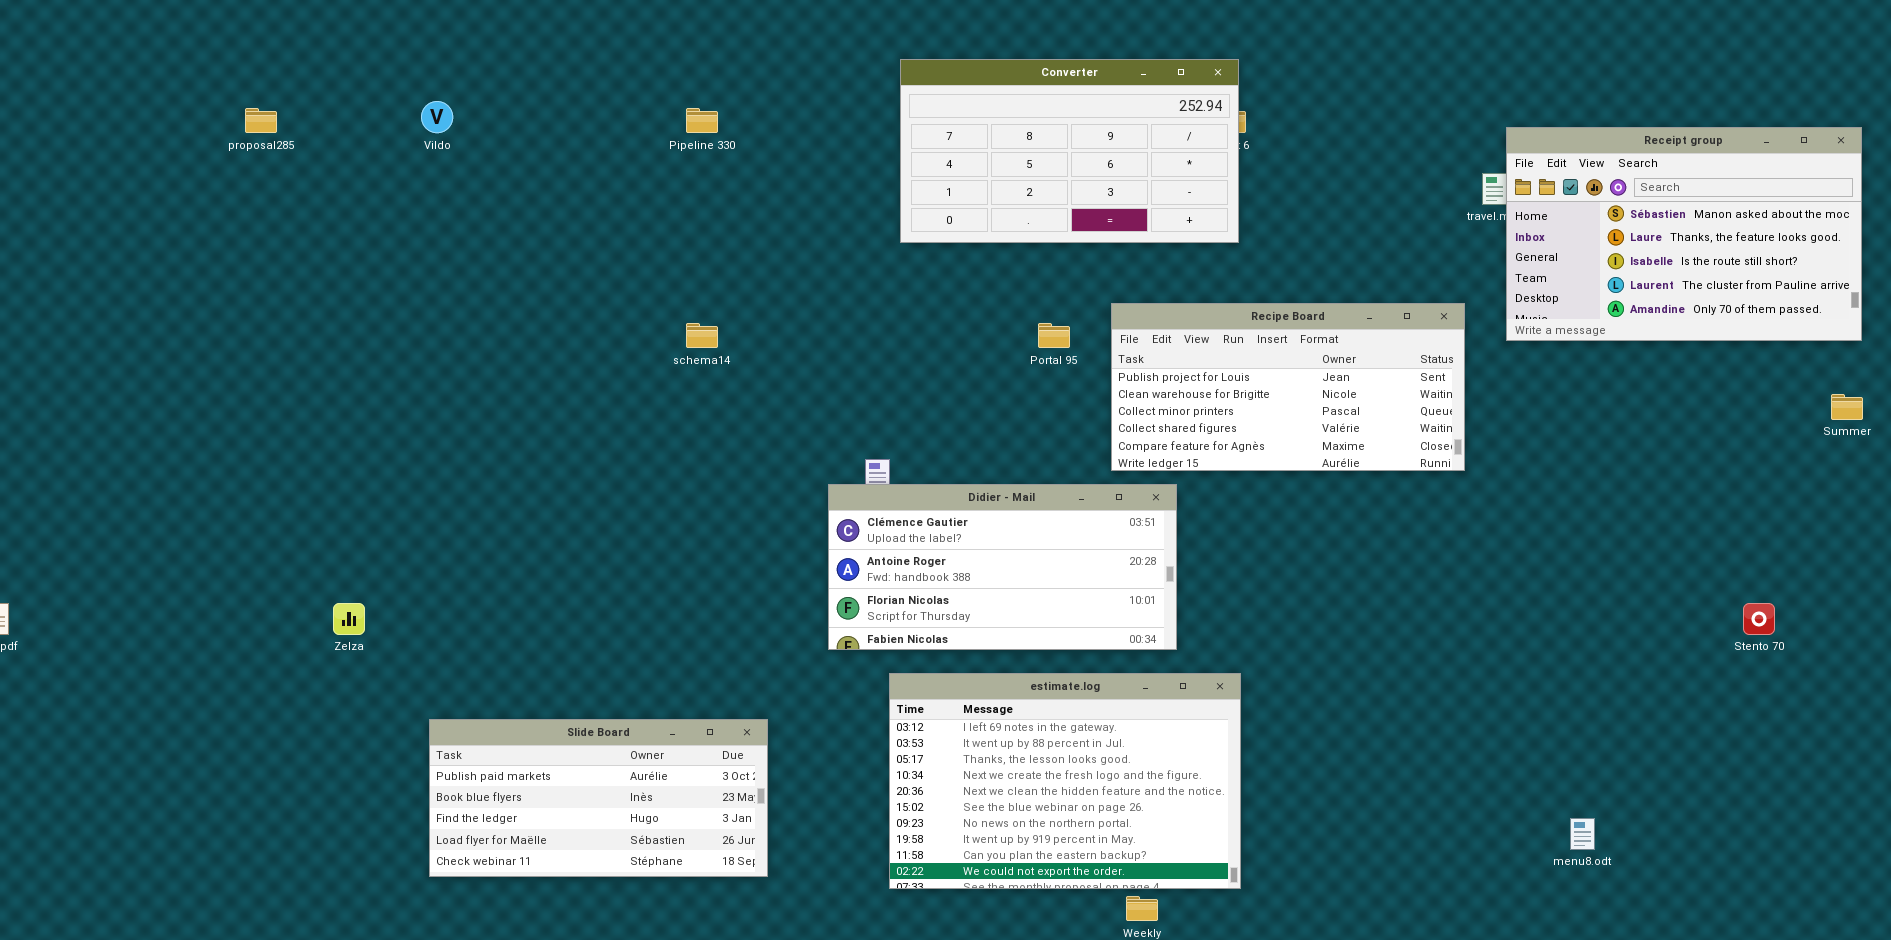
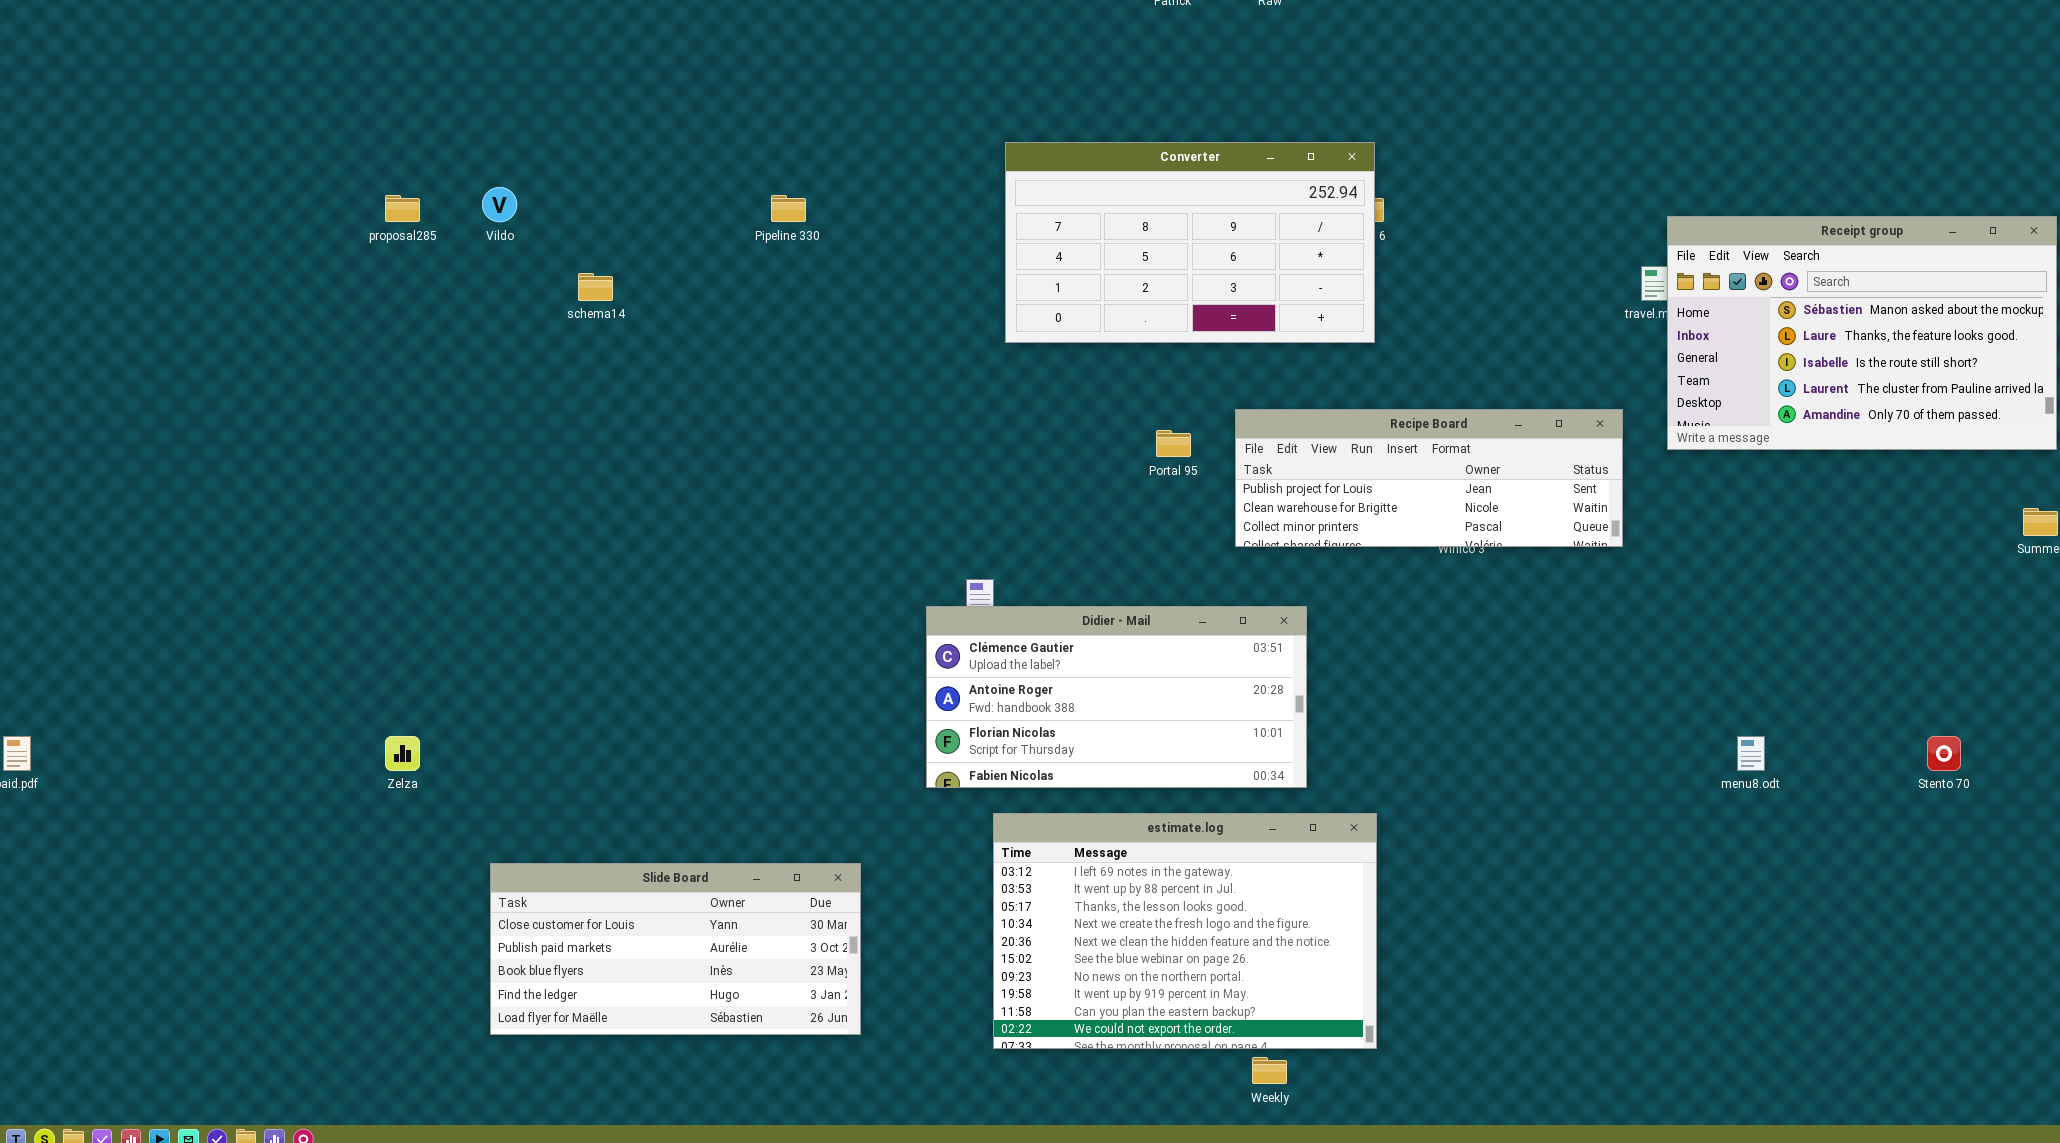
proposal285: [245,108,277,133] -> [385,195,420,222], moved
Recipe Board: [1111,303,1465,471] -> [1235,409,1623,547], resized
schema14: [686,323,718,348] -> [578,273,613,301], moved
Slide Board: [429,719,768,877] -> [490,863,861,1035], scrolled up 1 row
menu8.odt: [1570,818,1595,850] -> [1737,736,1765,771], moved

